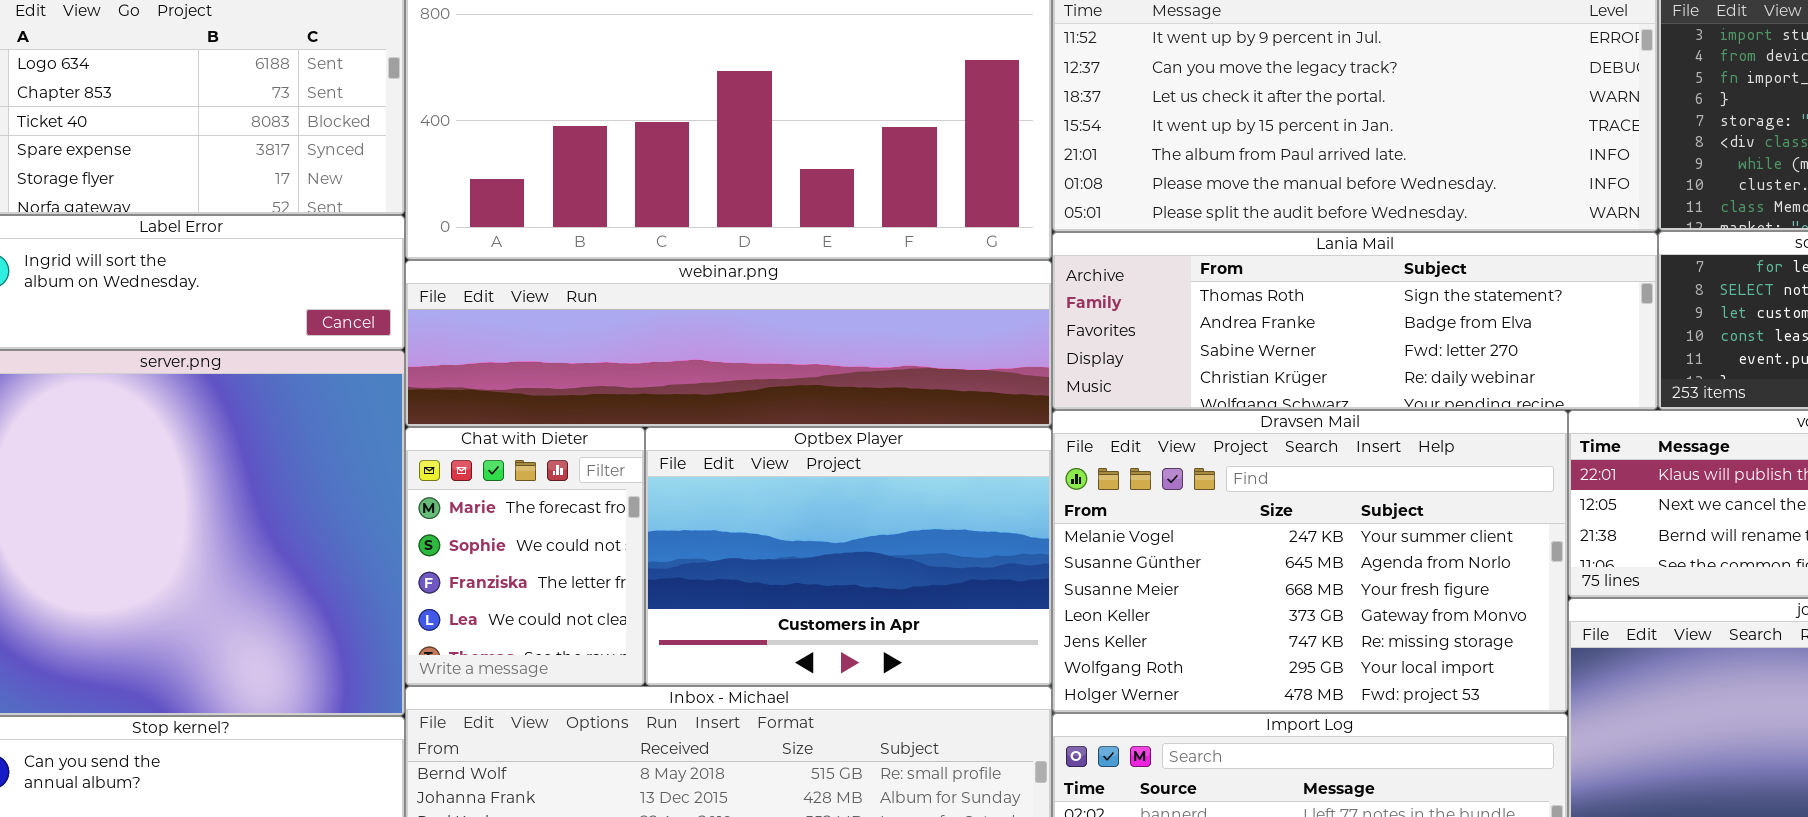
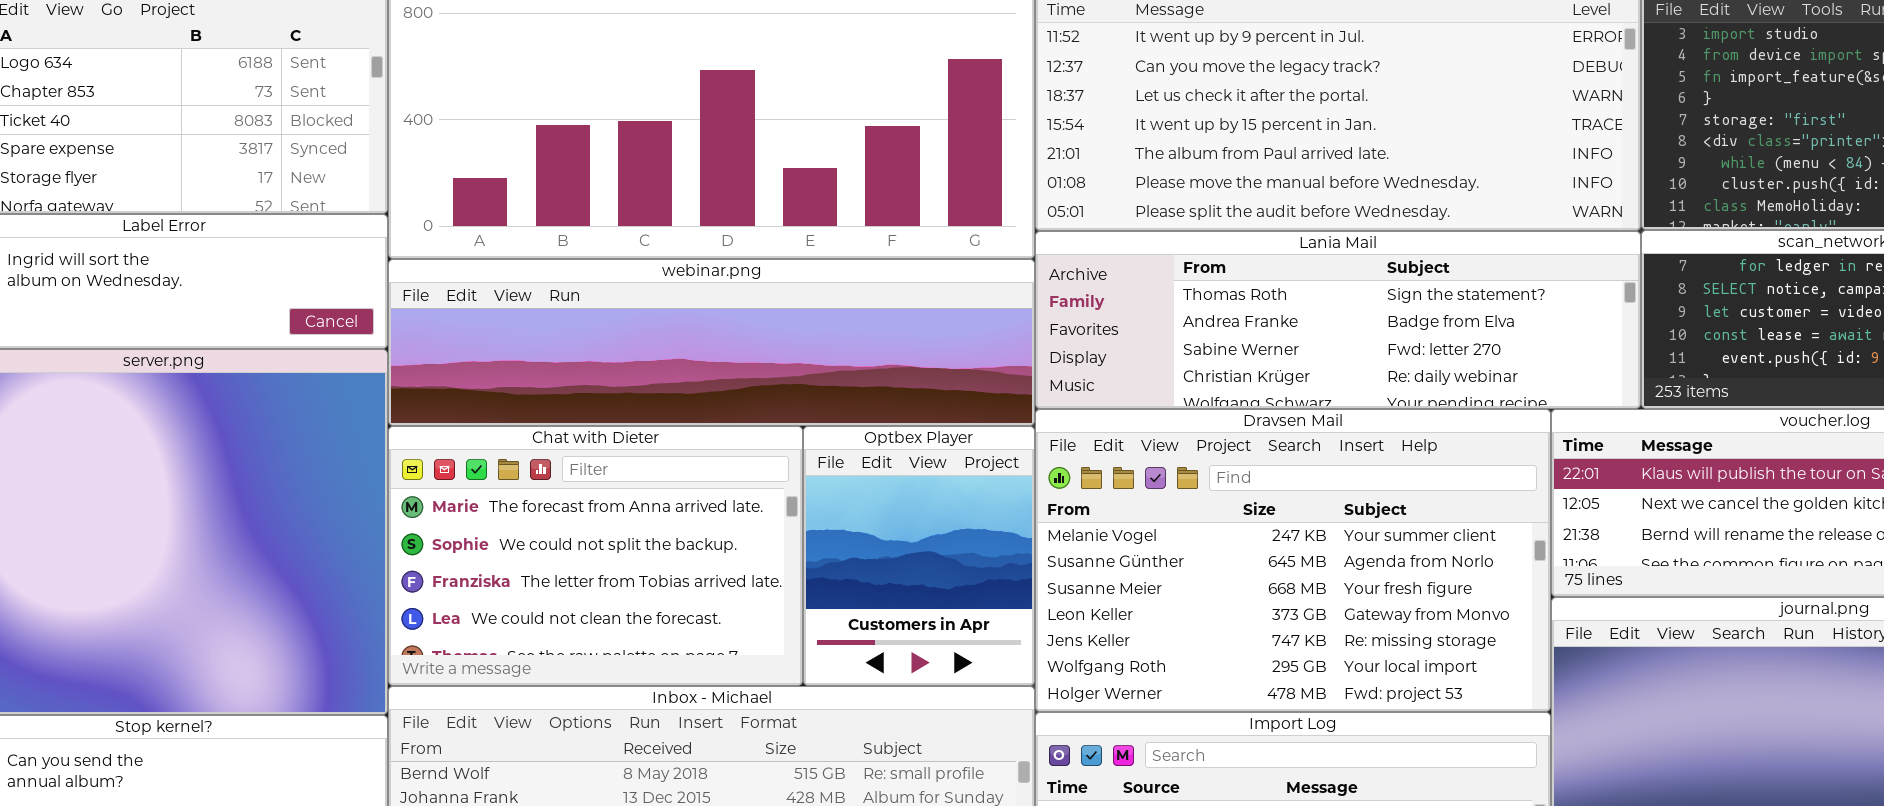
Chat with Dieter: [405,427,645,686] -> [388,426,803,686], resized
Optbex Player: [645,427,1052,686] -> [803,426,1035,686], resized

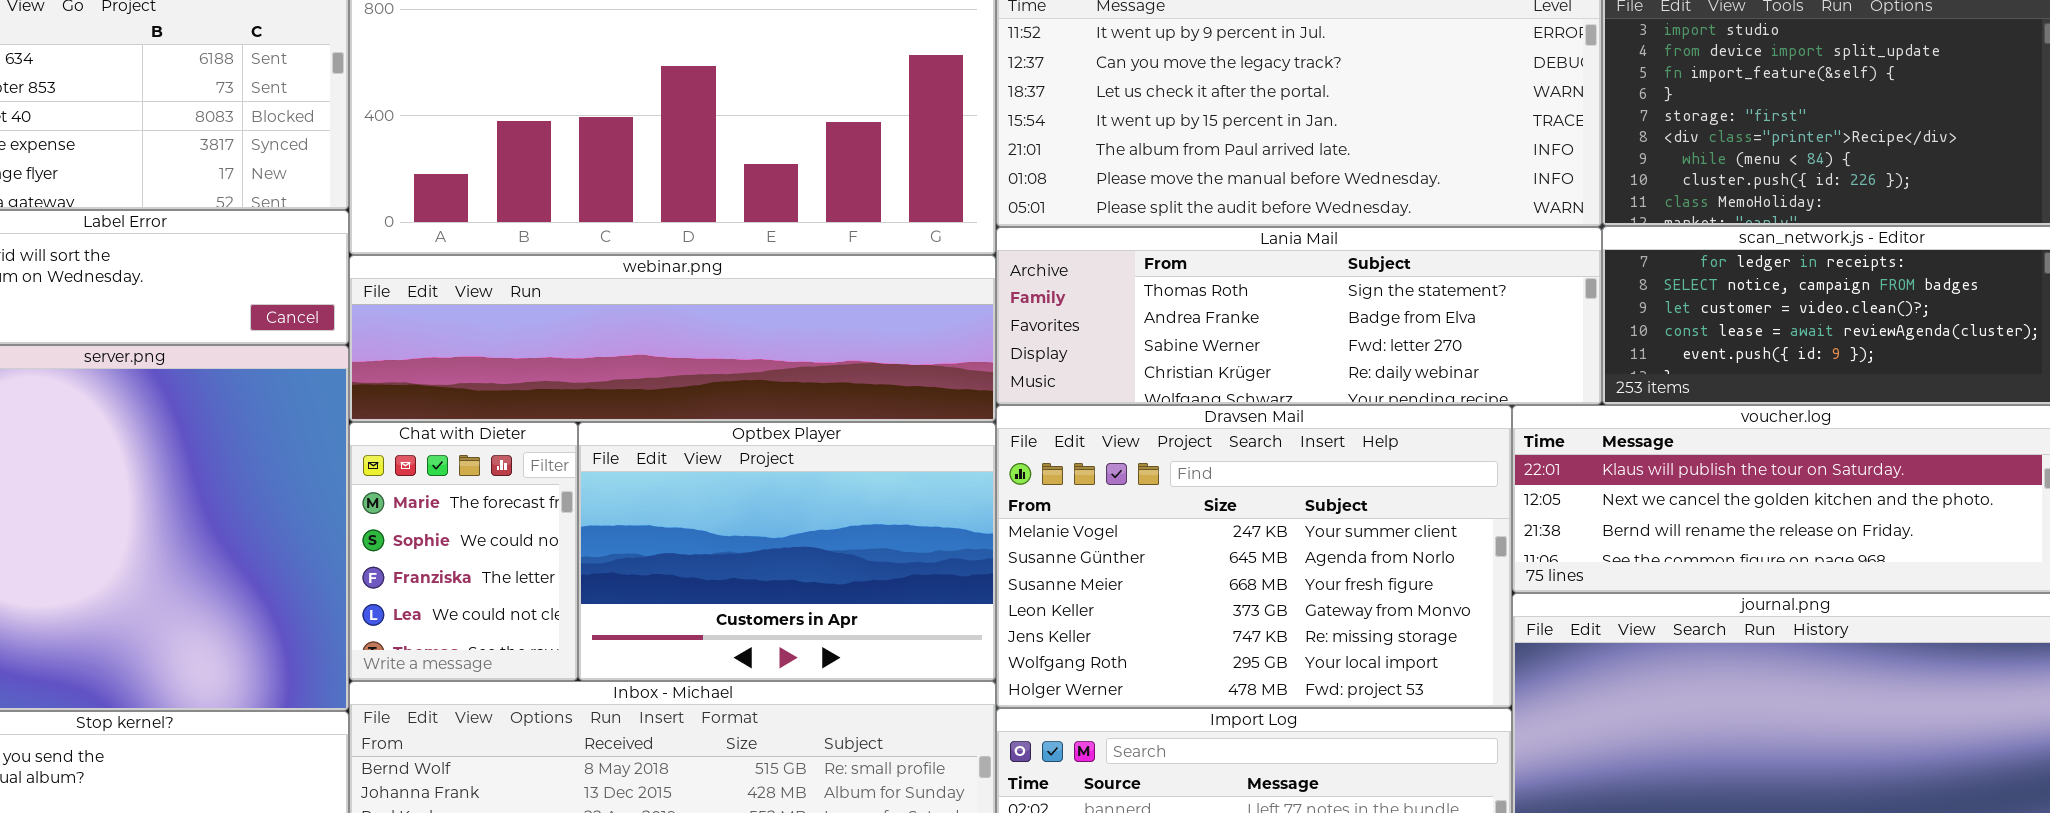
Chat with Dieter: [388,426,803,686] -> [349,422,578,681], resized
Optbex Player: [803,426,1035,686] -> [578,422,996,681], resized

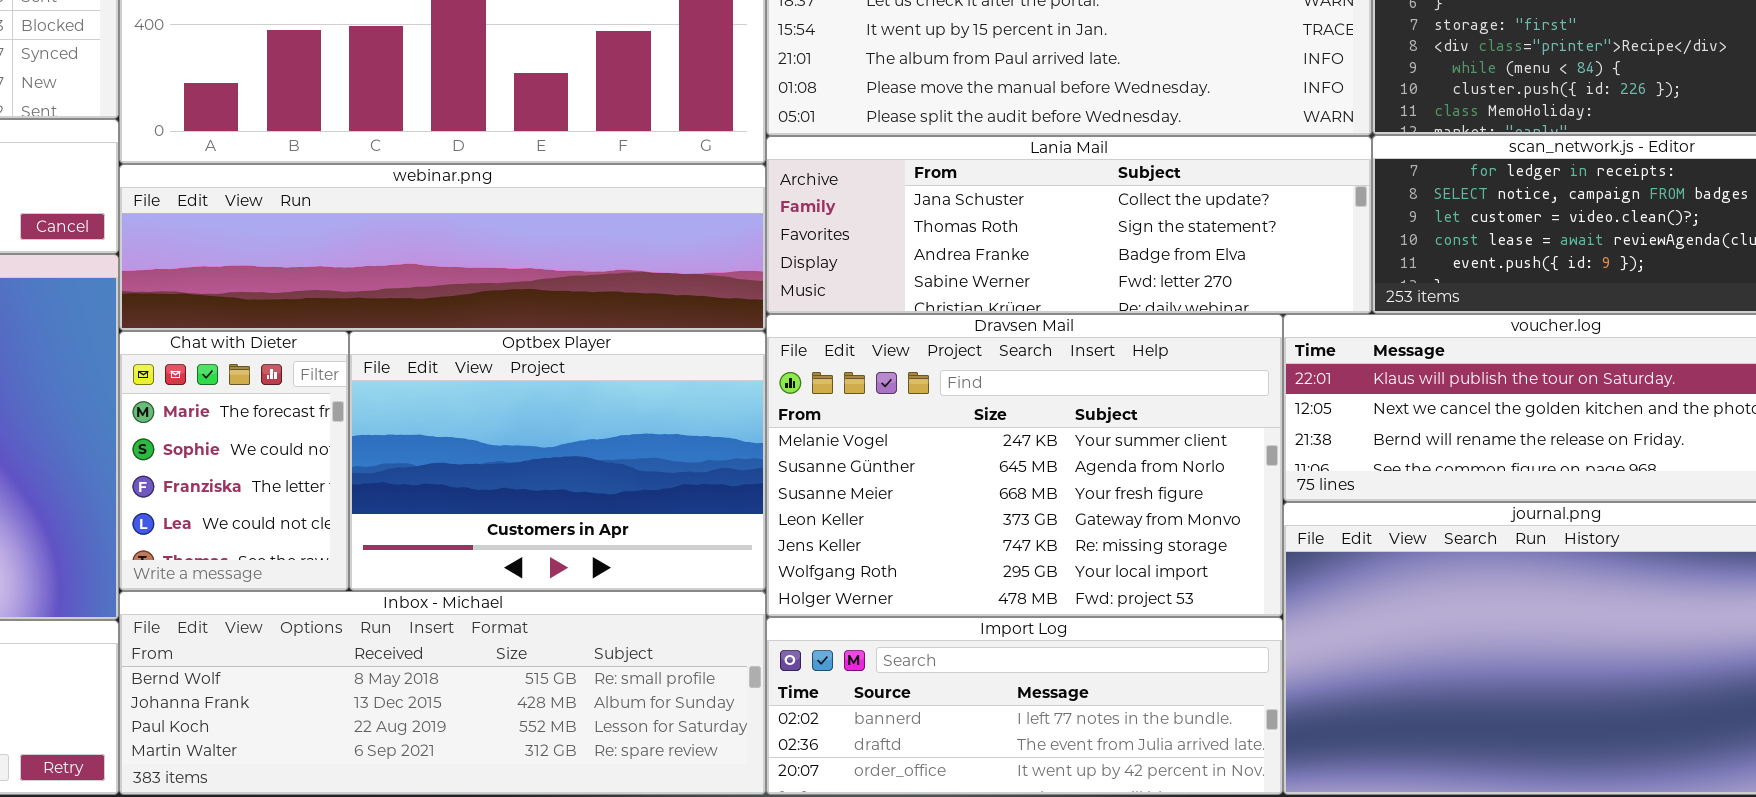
Lania Mail: [996,227,1602,405] -> [766,136,1372,314], scrolled up 1 row

